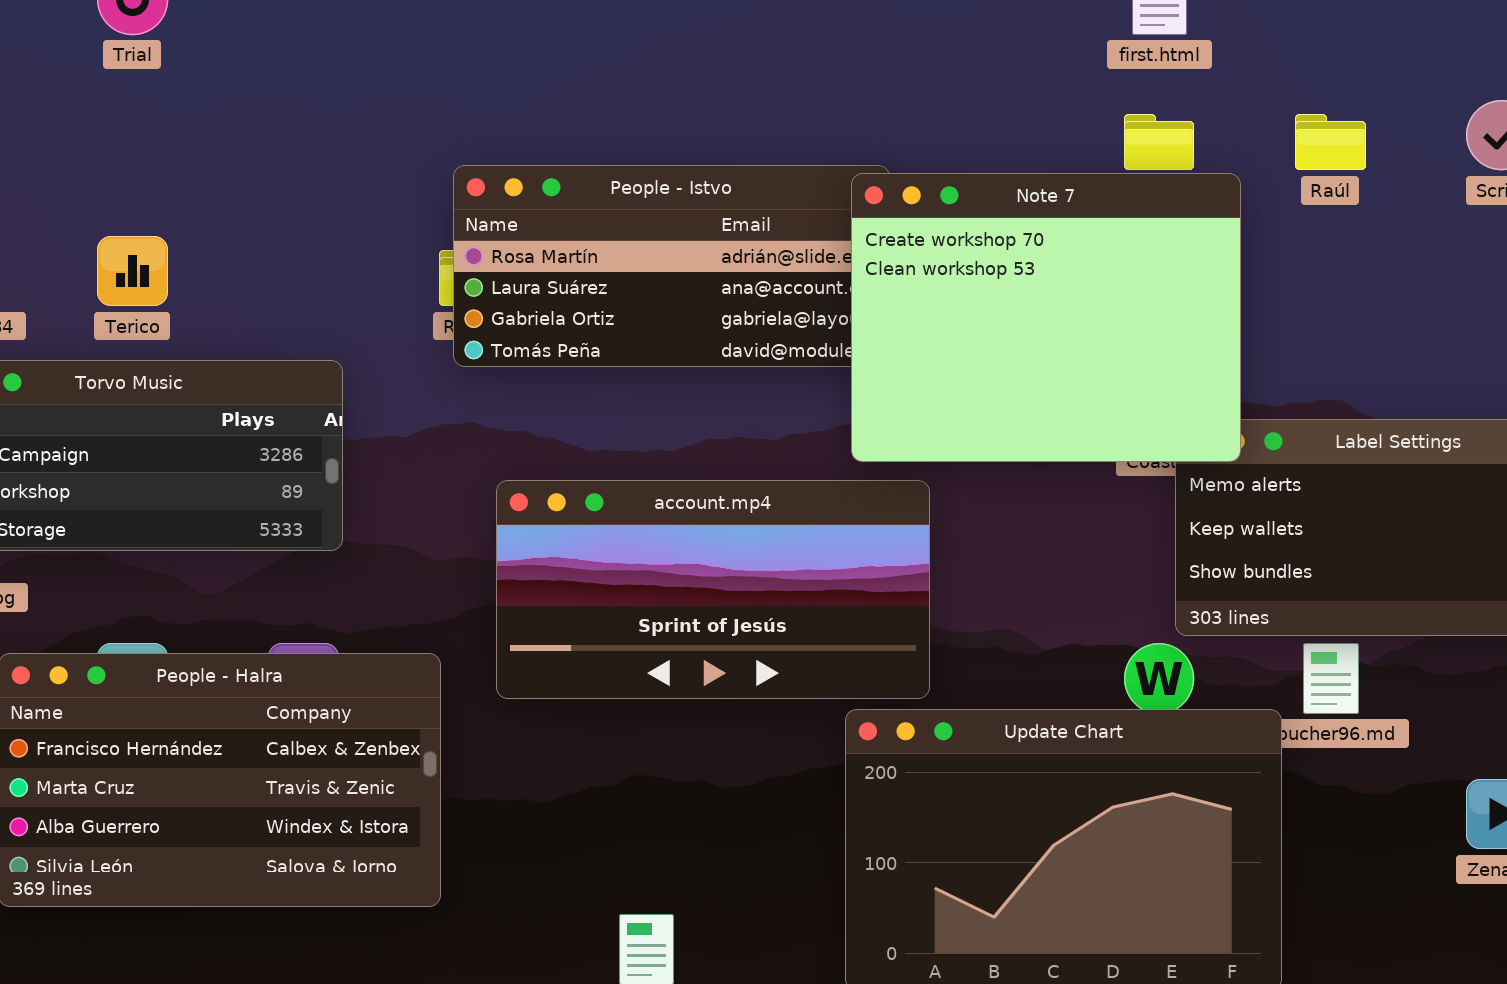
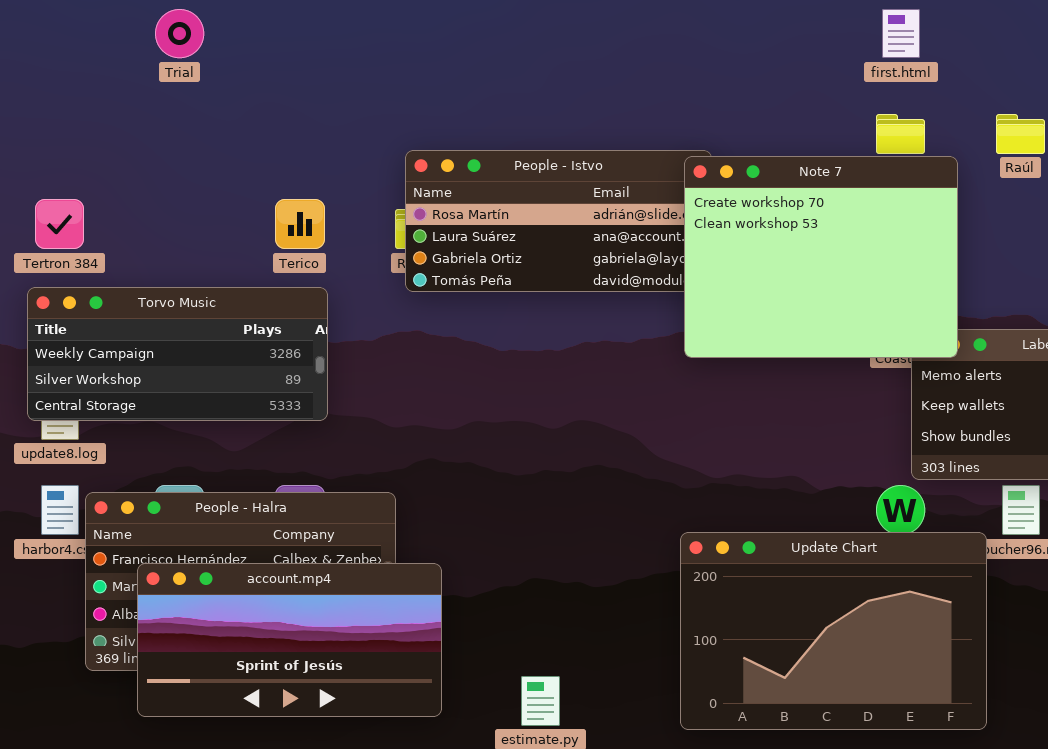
Terico: [97,236,168,306] -> [275,199,325,249], moved
account.mp4: [496,480,930,699] -> [137,563,442,717], moved

